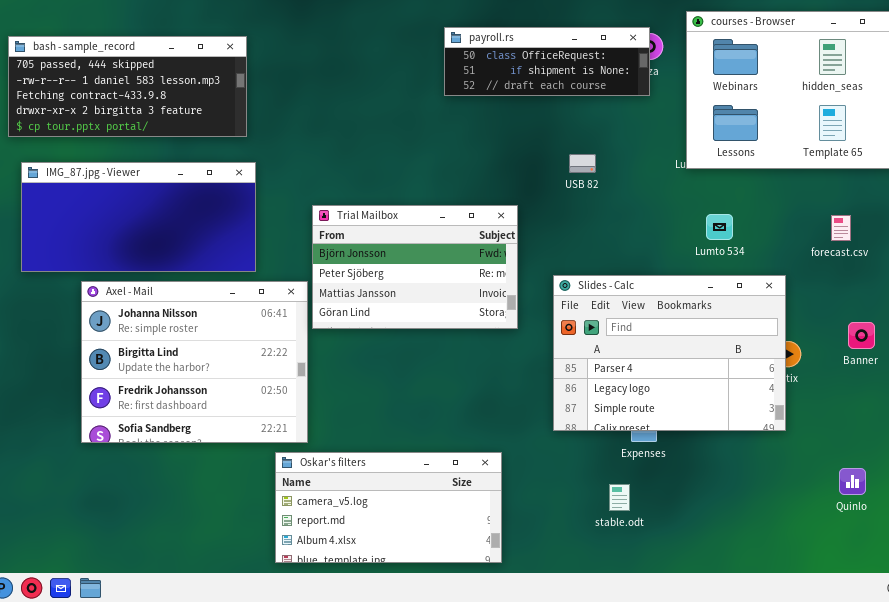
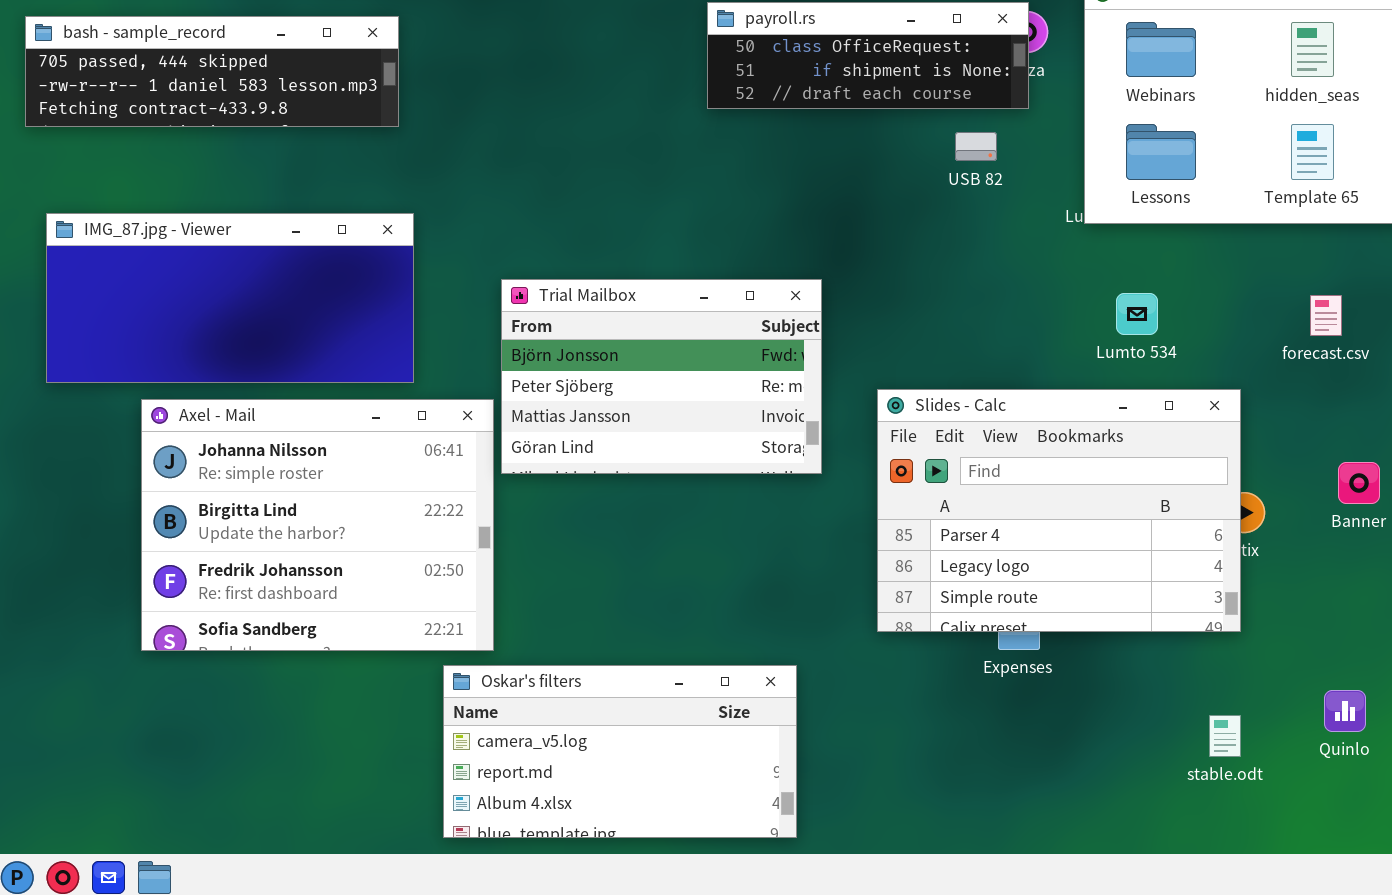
bash - sample_record: [8,36,247,137] -> [25,16,399,127], resized
USB 82: [569,154,596,173] -> [955,132,997,161], moved
stable.odt: [609,484,630,511] -> [1209,715,1241,757], moved

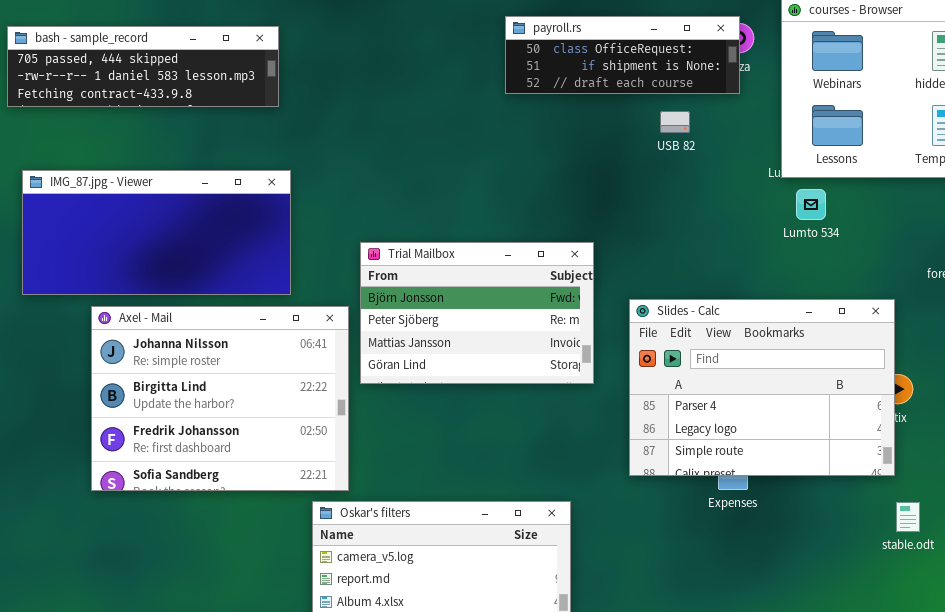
USB 82: [955,132,997,161] -> [660,111,690,133], moved
Trial Mailbox: [501,279,822,474] -> [360,242,594,384], moved
Lumto 534: [1116,293,1158,335] -> [796,189,826,220], moved
stable.odt: [1209,715,1241,757] -> [896,502,920,532], moved

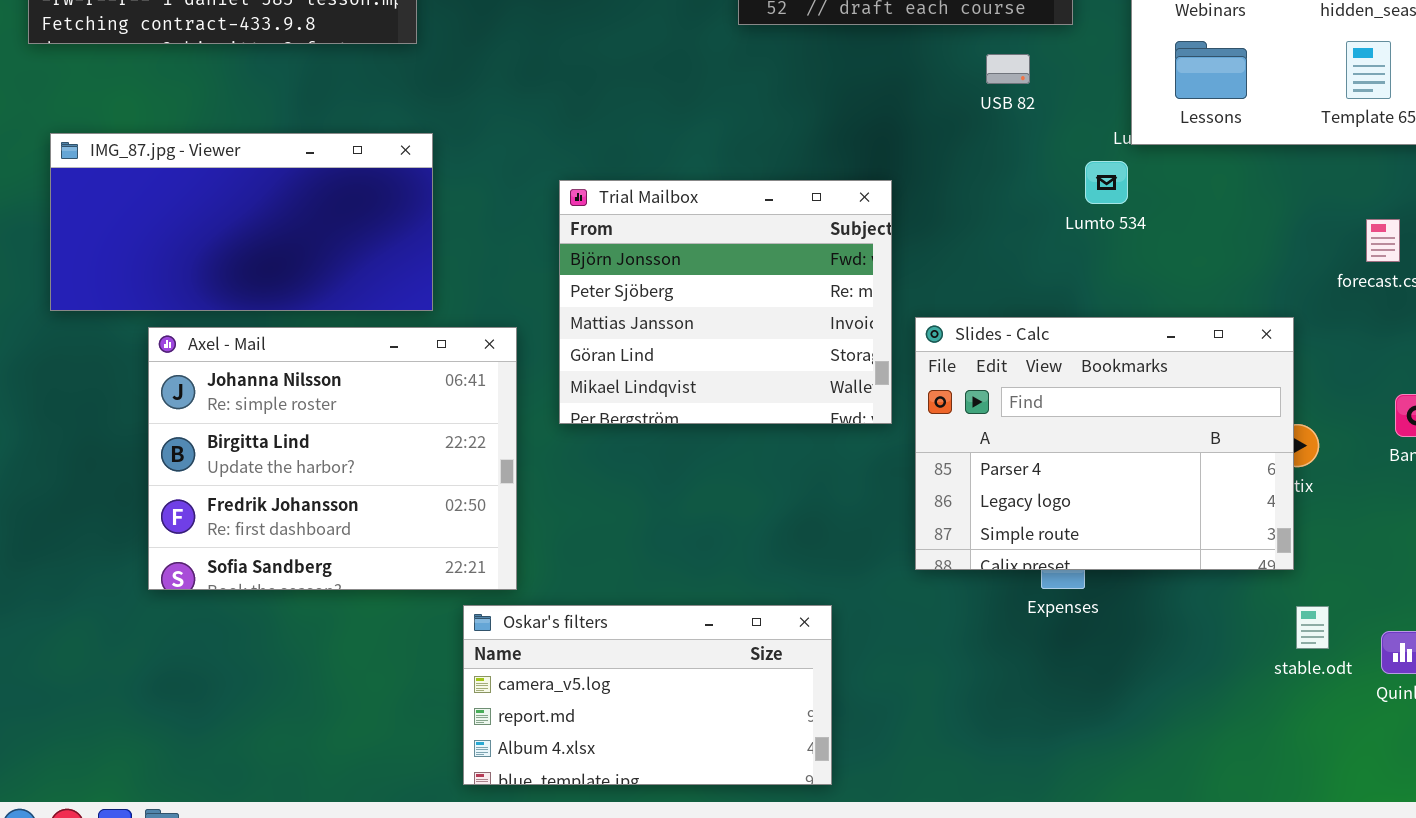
USB 82: [660,111,690,133] -> [986,54,1030,84], moved
Lumto 534: [796,189,826,220] -> [1085,161,1128,204], moved
Trial Mailbox: [360,242,594,384] -> [559,180,892,424], moved, resized

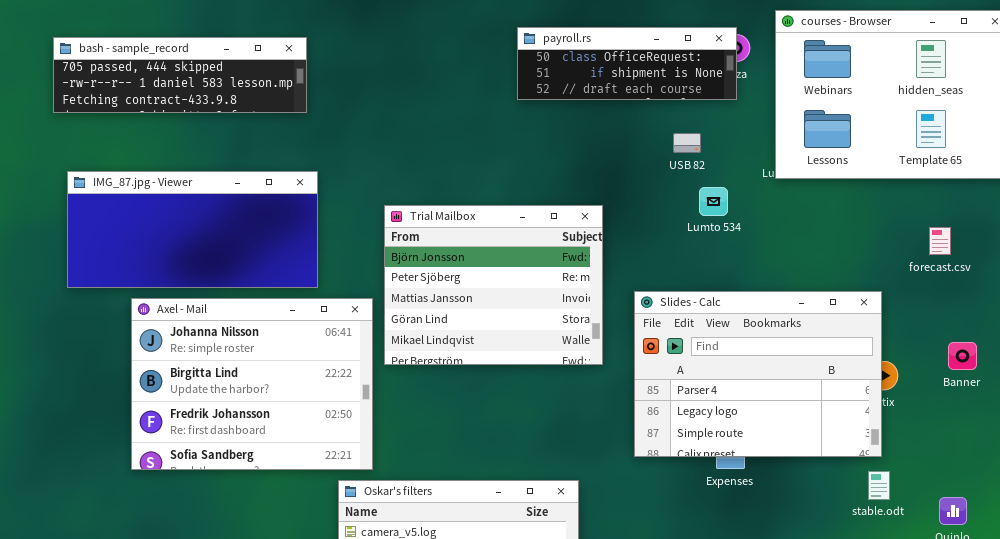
USB 82: [986,54,1030,84] -> [673,133,701,153], moved
Lumto 534: [1085,161,1128,204] -> [699,187,728,216], moved
Trial Mailbox: [559,180,892,424] -> [384,205,603,365], moved
stable.odt: [1296,606,1329,649] -> [868,471,890,500], moved

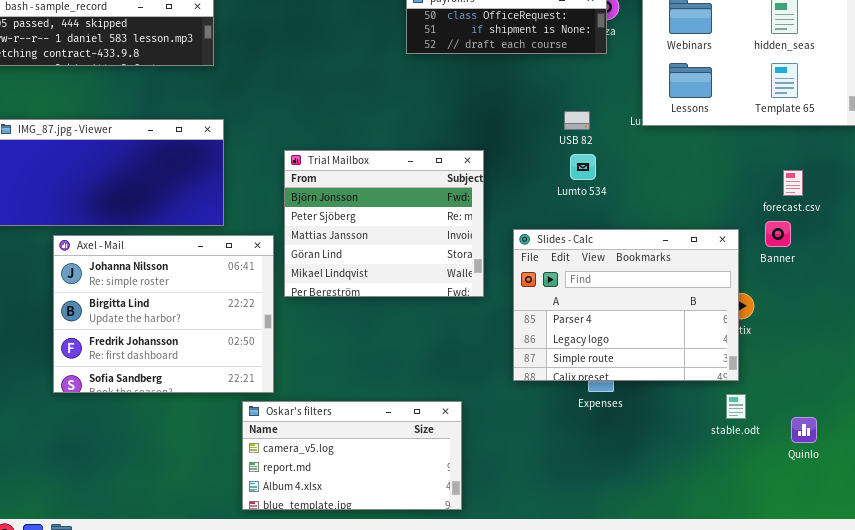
USB 82: [673,133,701,153] -> [564,111,590,130], moved
Lumto 534: [699,187,728,216] -> [570,154,596,180], moved
Banner: [948,342,977,370] -> [765,221,791,247], moved

